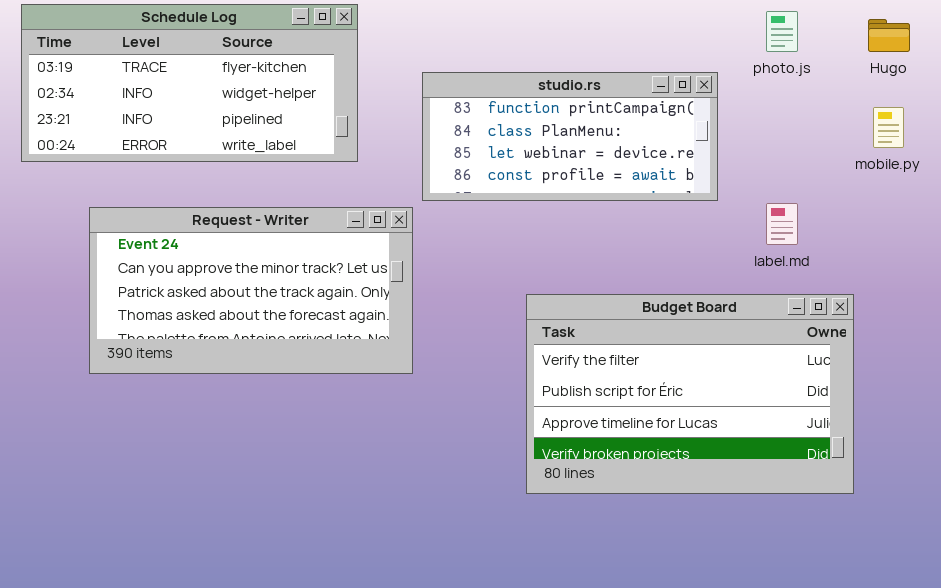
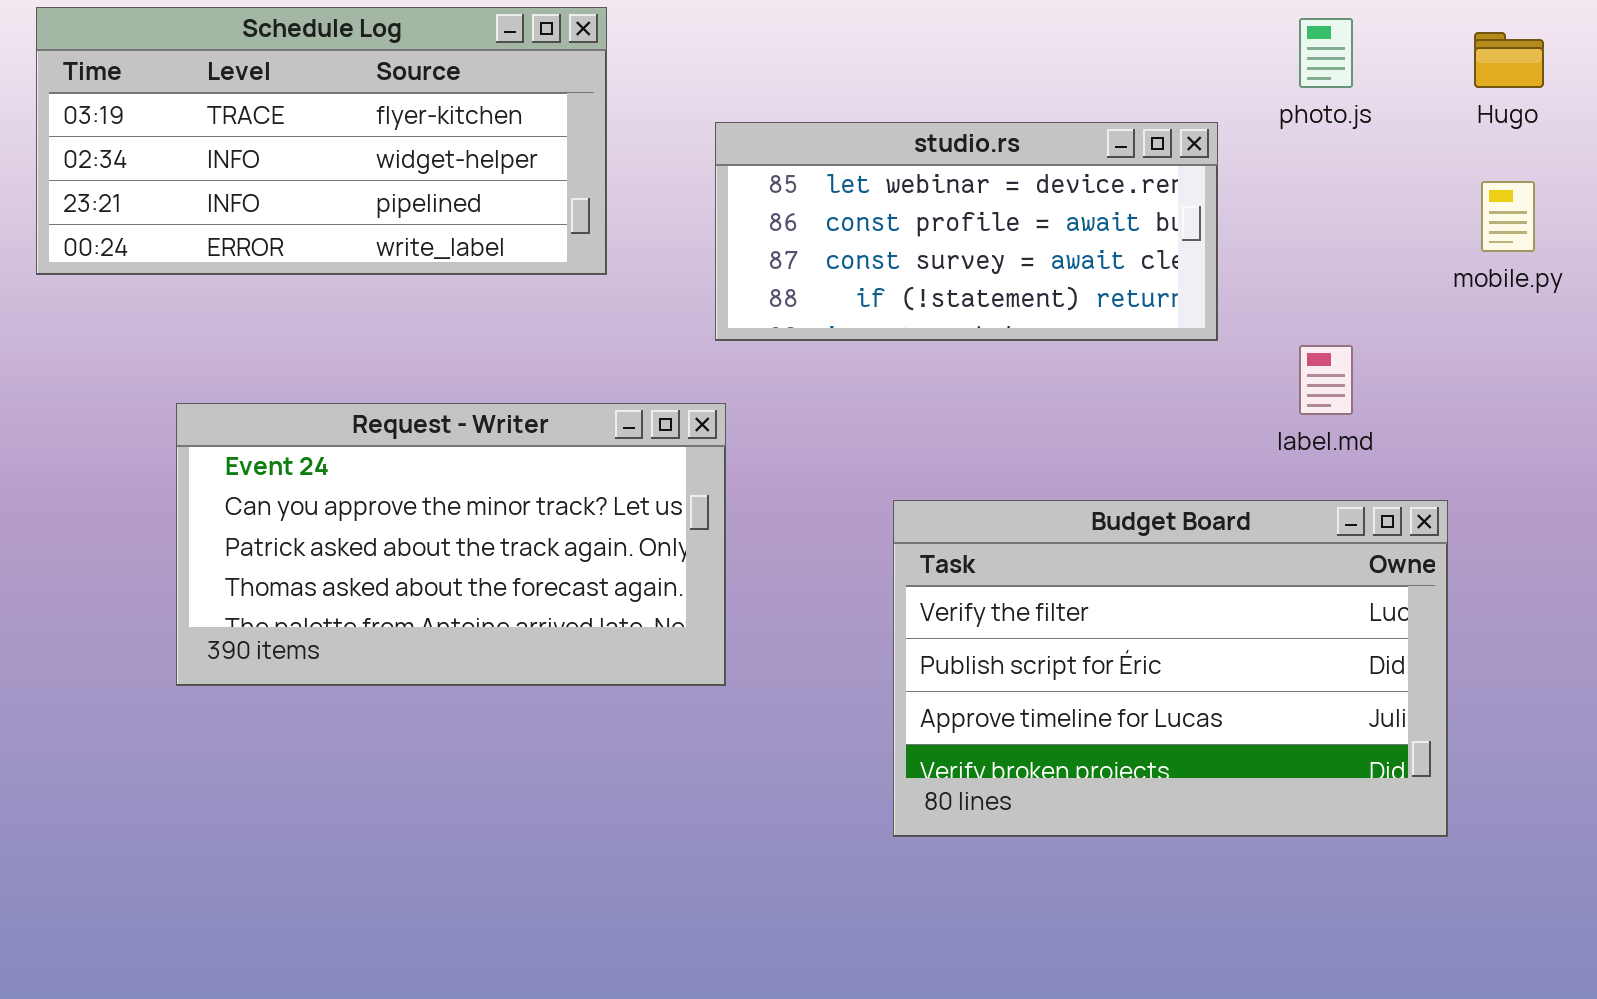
studio.rs: [422,72,718,201] -> [715,122,1218,341], scrolled down 2 rows
Request - Writer: [89,207,413,374] -> [176,403,726,686], moved

